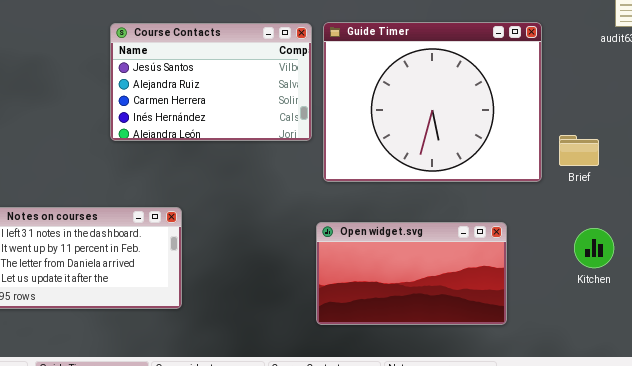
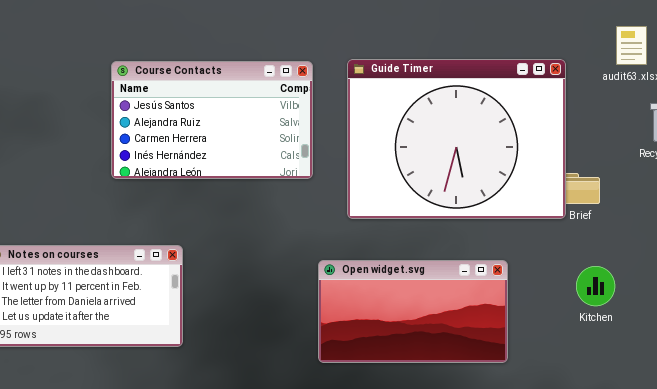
Guide Timer: [323,22,542,182] -> [347,59,566,219], moved

